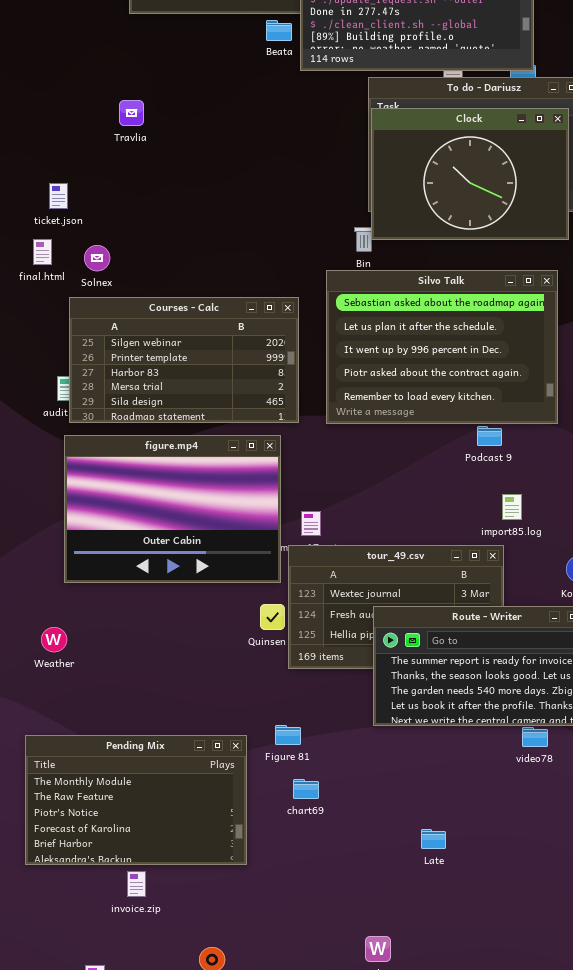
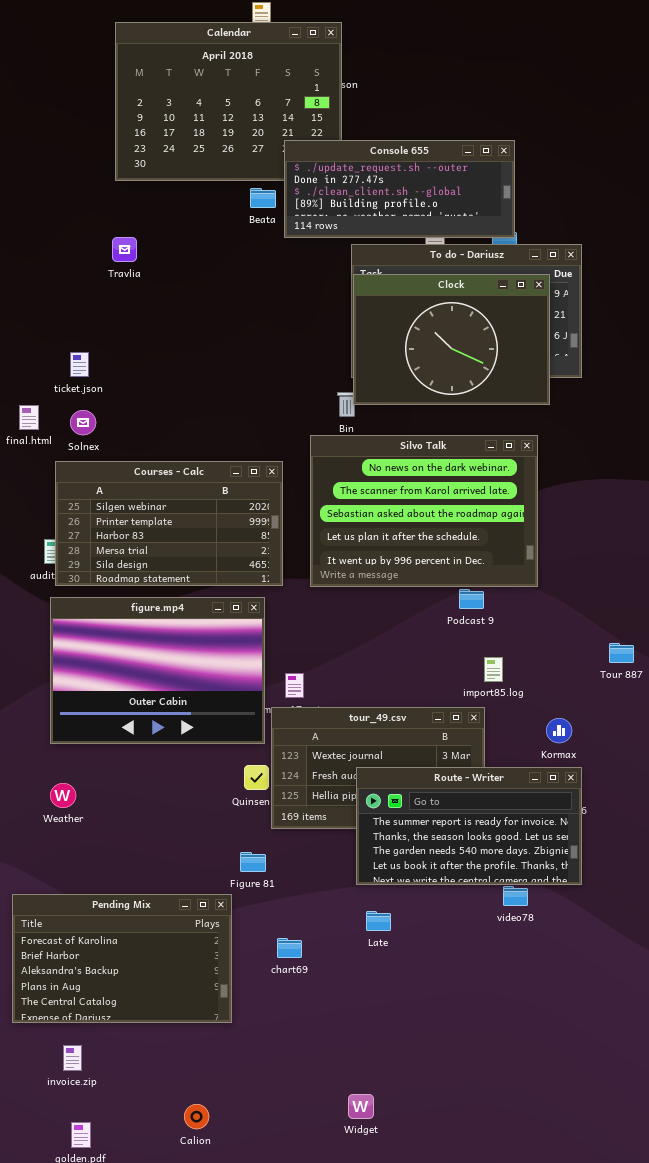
Travlia: [119,100,144,126] -> [112,237,137,262], moved
ticket.json: [49,183,68,209] -> [70,352,89,377], moved
Silvo Talk: [326,270,558,424] -> [310,435,538,587], scrolled up 2 rows
Weather: [41,627,67,652] -> [50,783,76,808], moved
Figure 81: [275,725,301,745] -> [240,852,266,872], moved
Pending Mix: [25,735,247,865] -> [12,894,232,1023], scrolled down 3 rows
Late: [421,829,446,849] -> [366,911,391,931], moved
invoice.zip: [127,871,146,897] -> [63,1045,82,1071], moved

